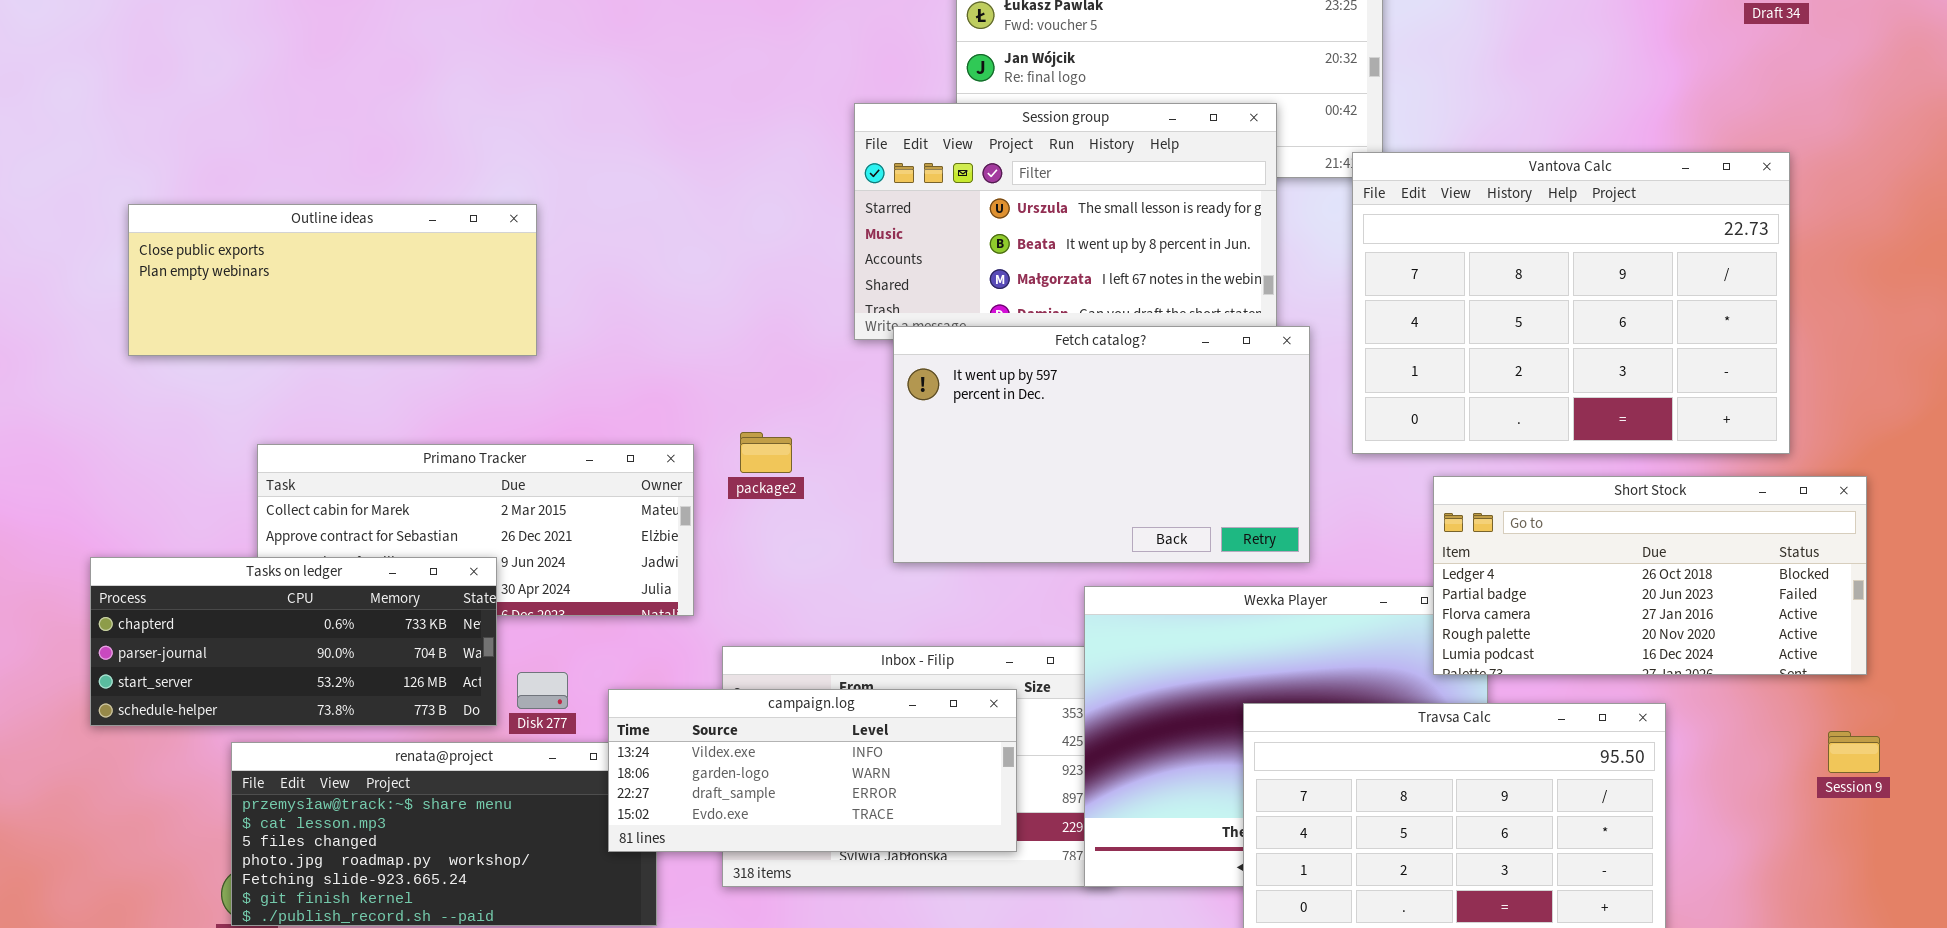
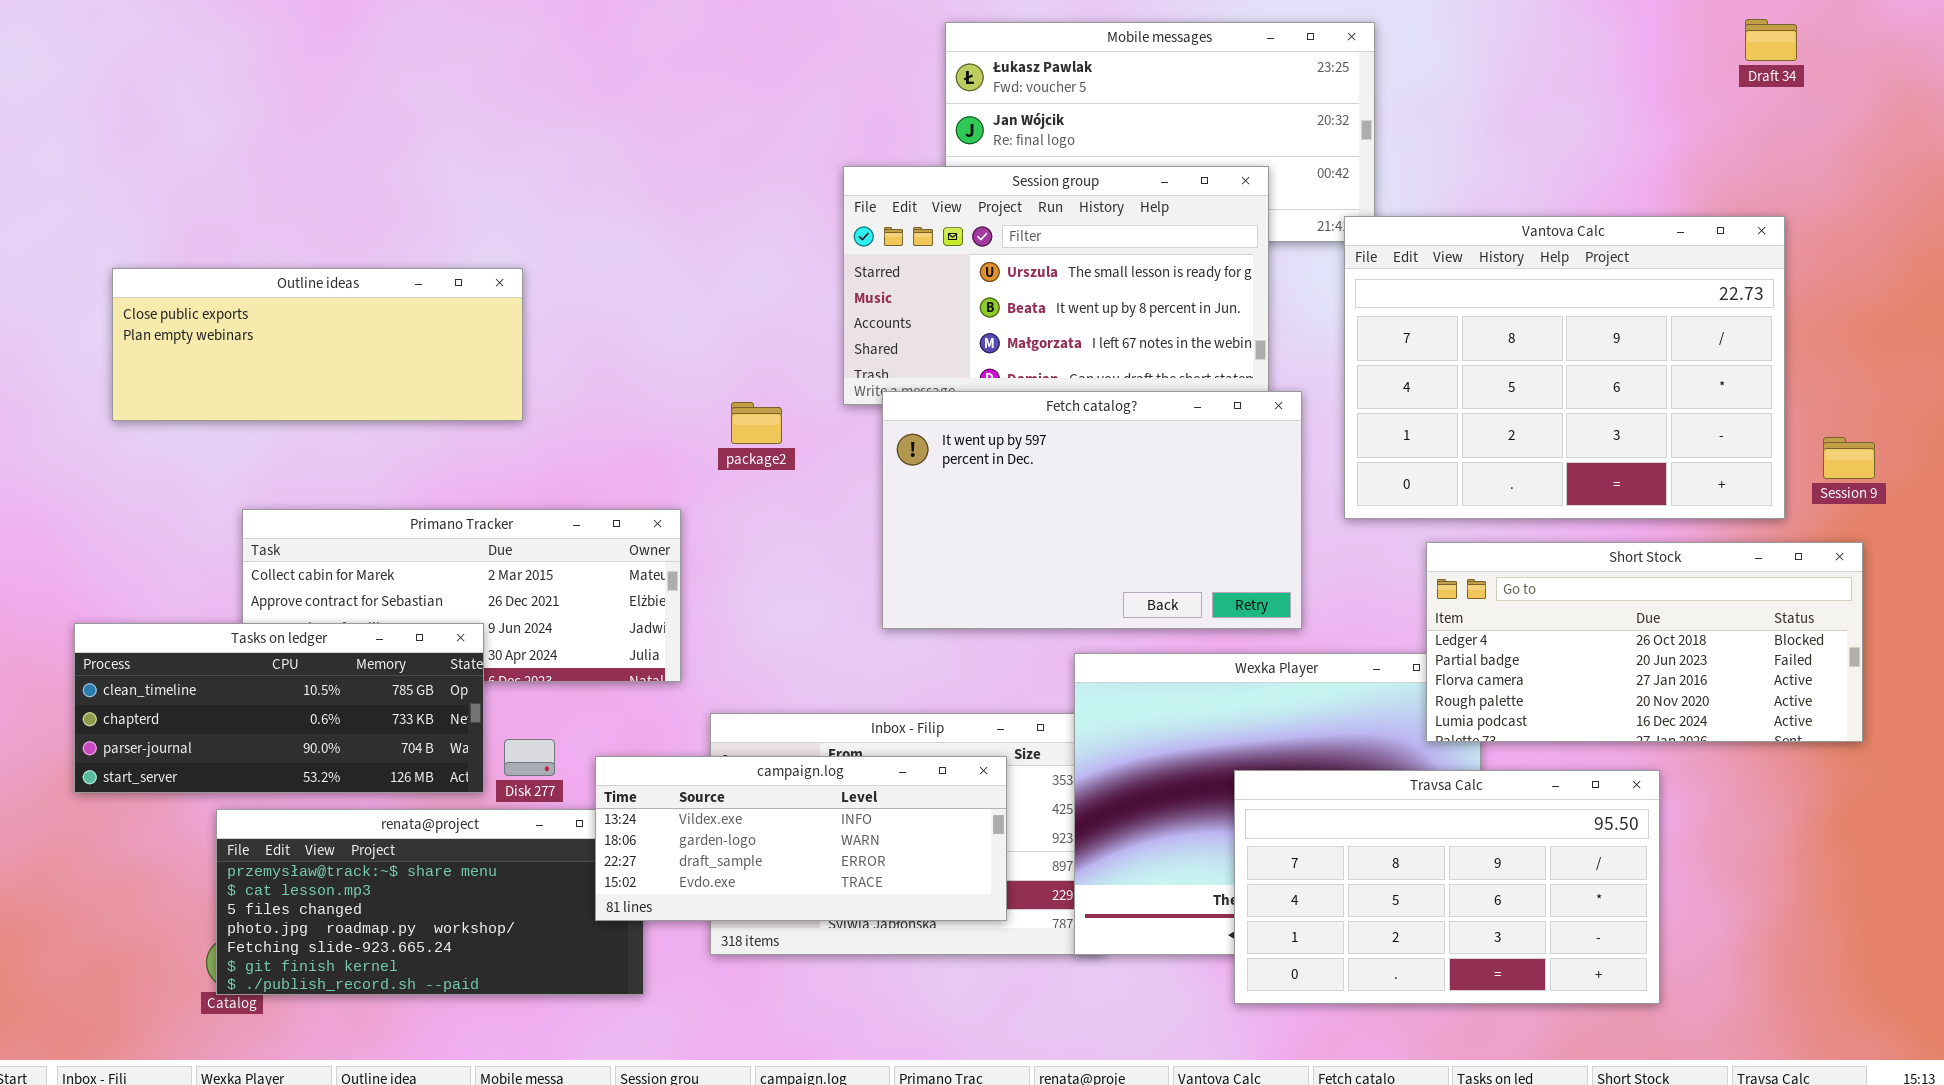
package2: [740,432,792,473] -> [731,402,782,444], moved
Tasks on ledger: [90,557,497,726] -> [74,623,484,793], scrolled up 1 row
Session 9: [1828,731,1880,773] -> [1823,437,1875,479], moved

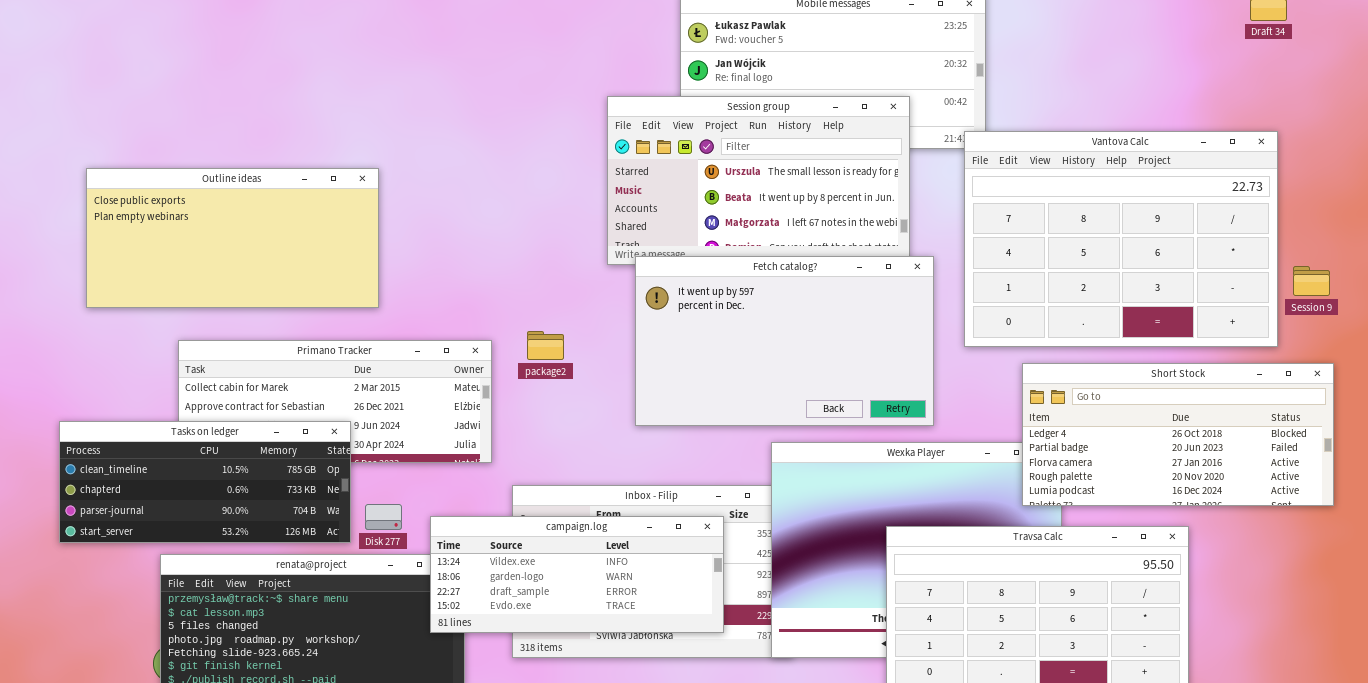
Outline ideas: [112,268,523,421] -> [86,168,379,308], resized
package2: [731,402,782,444] -> [527,331,564,360], moved
Session 9: [1823,437,1875,479] -> [1293,266,1330,296], moved

